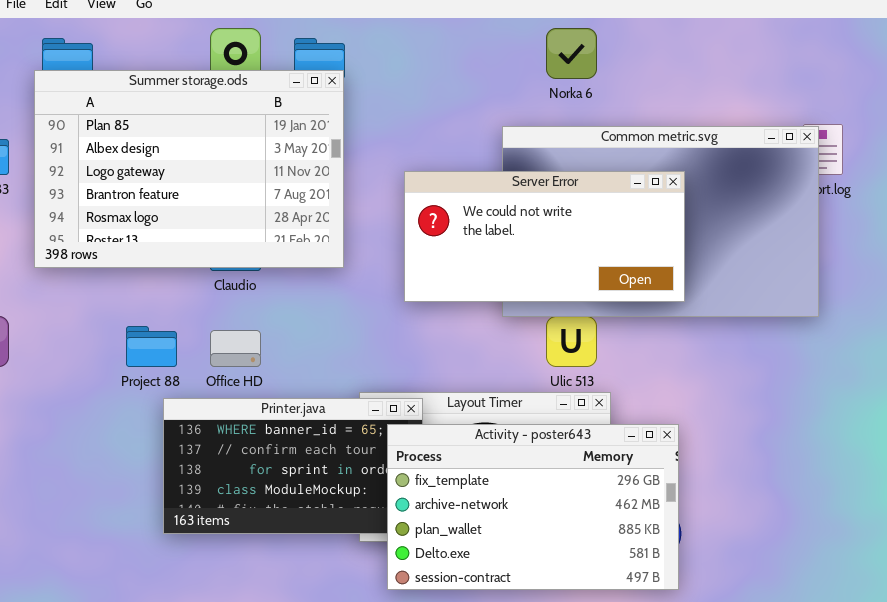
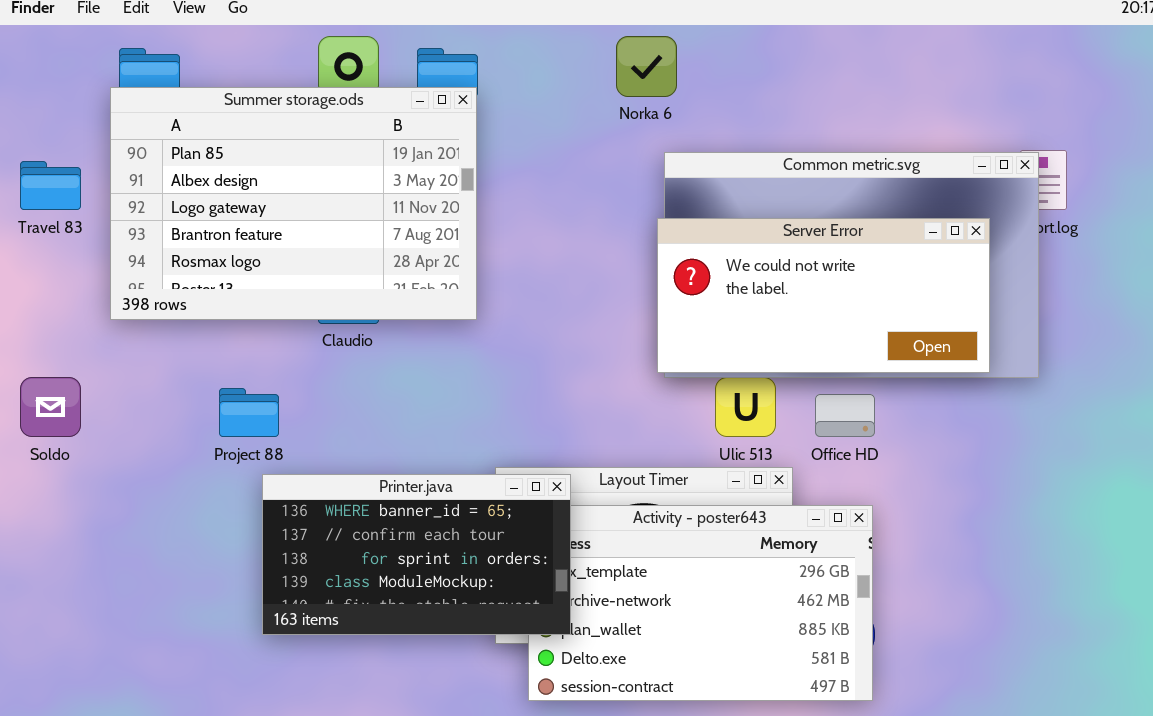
Norka 6: [546,28,597,79] -> [616,36,677,97], moved
Server Error: [404,171,685,302] -> [657,218,990,373], moved
Office HD: [210,330,261,367] -> [815,394,875,437], moved
Printer.java: [163,398,423,534] -> [262,474,571,635], raised

